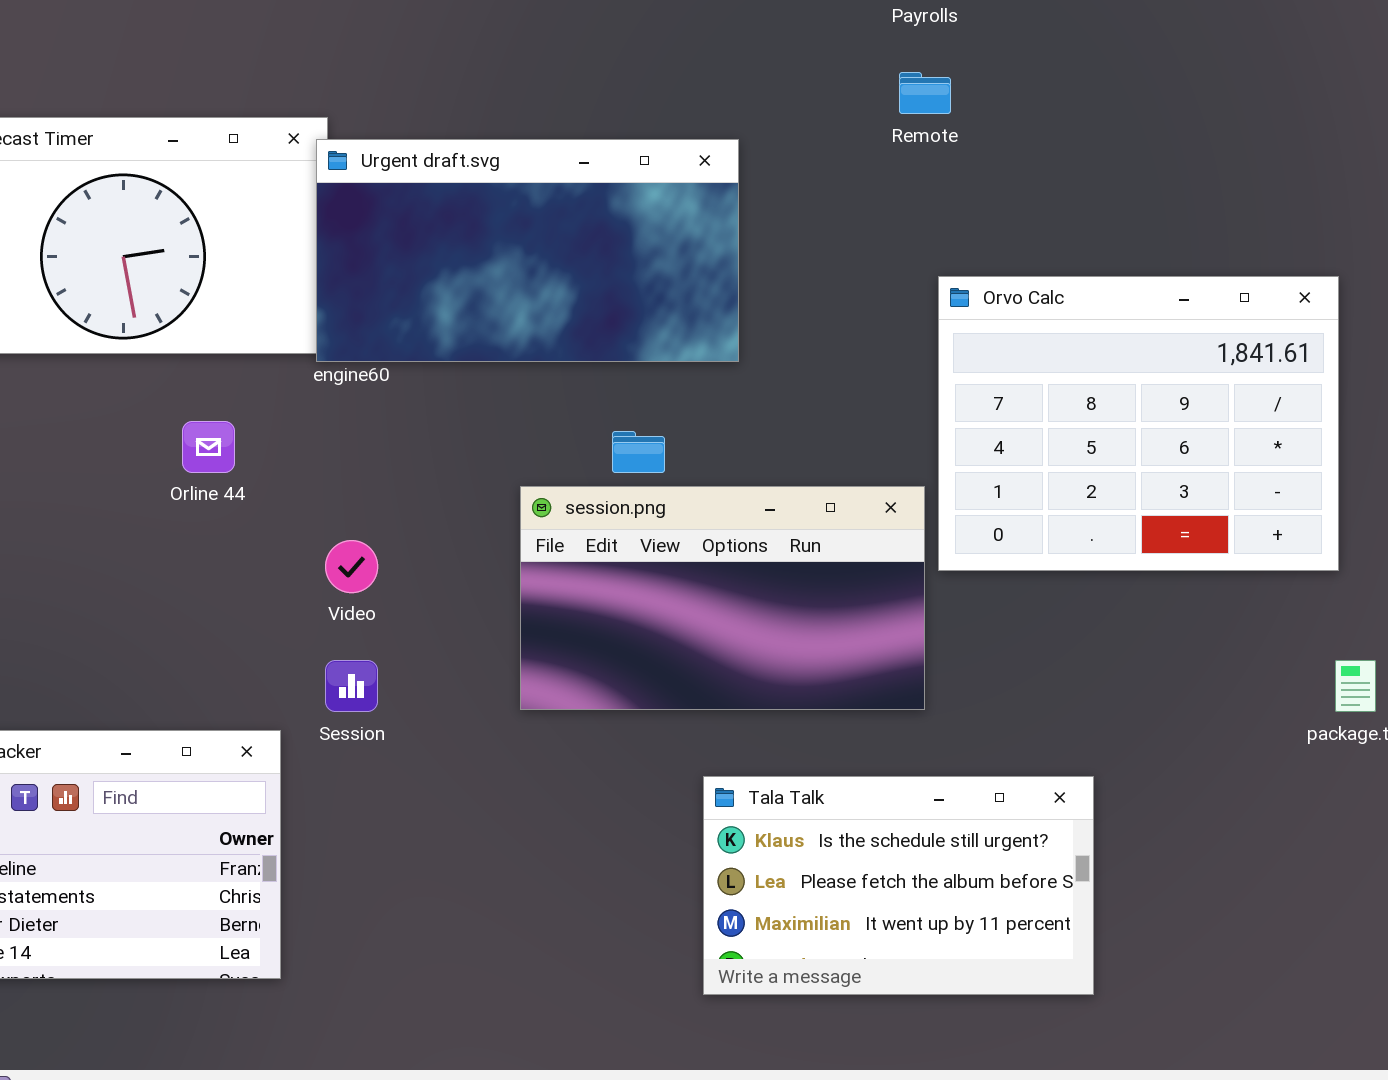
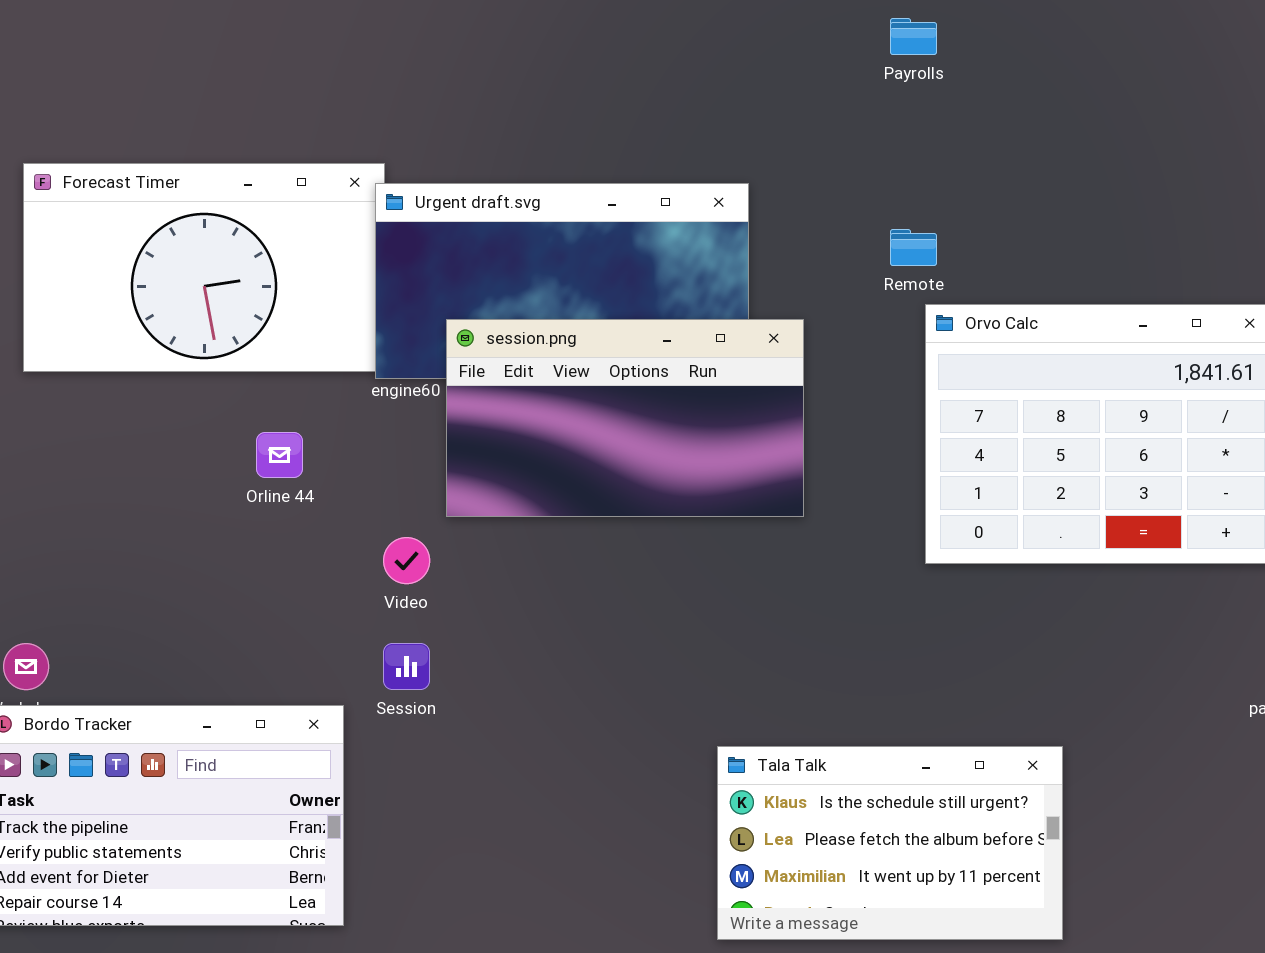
Remote: [899,72,951,114] -> [890,229,937,266], moved
session.png: [520,486,925,710] -> [446,319,804,517], moved

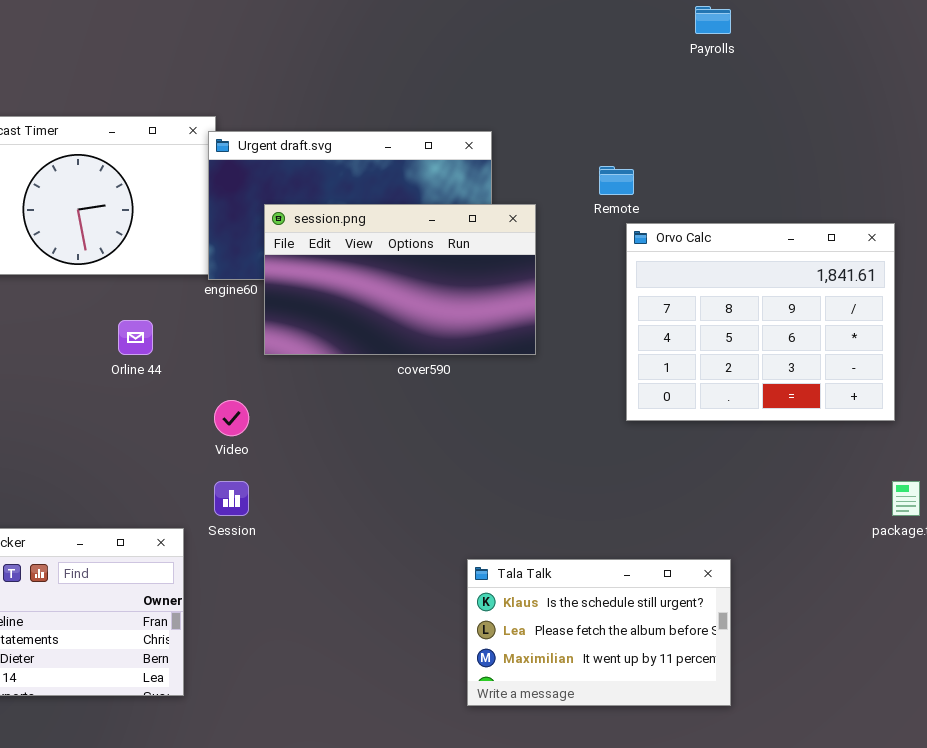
Payrolls: [890,18,937,55] -> [695,6,731,34], moved
session.png: [446,319,804,517] -> [264,204,536,355], moved

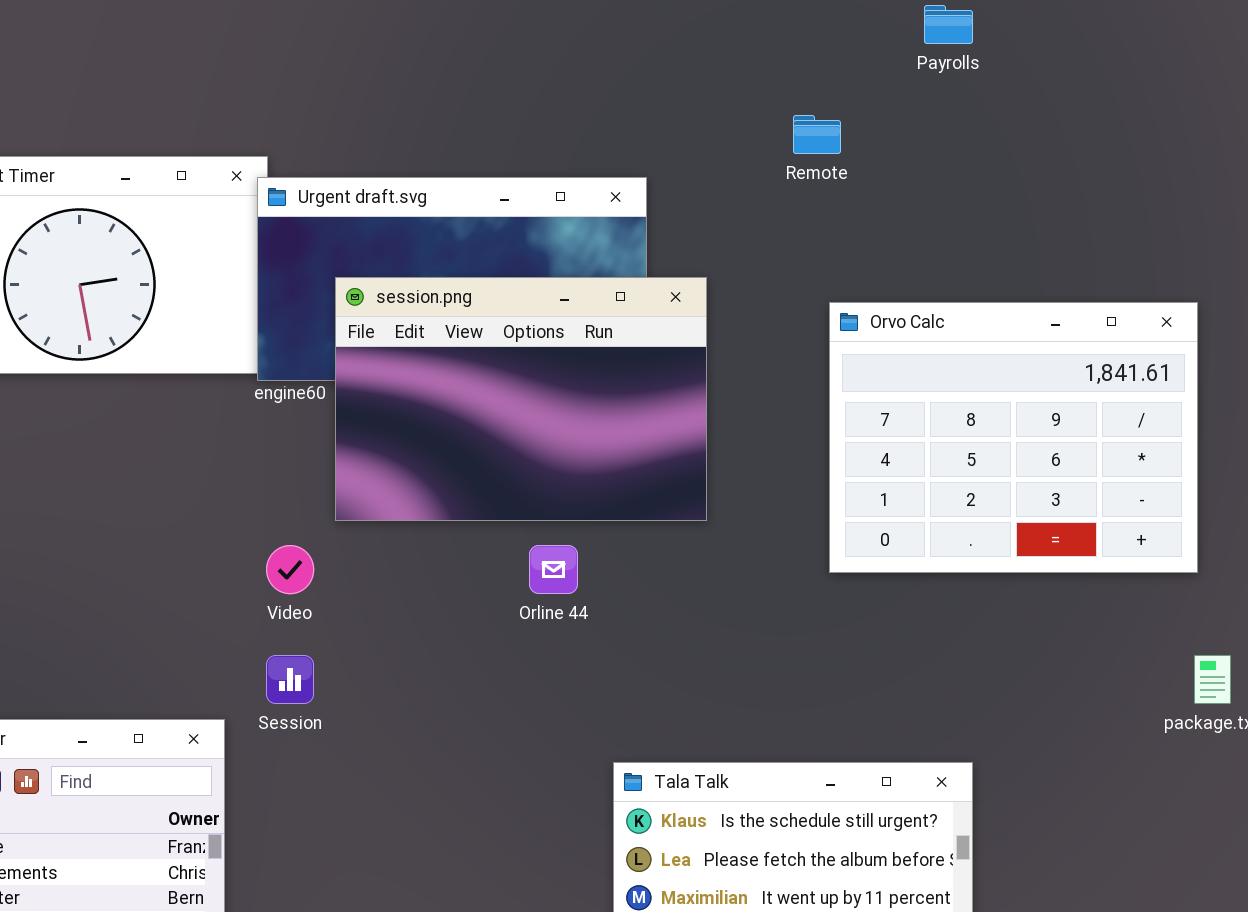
Remote: [599,166,634,195] -> [793,115,841,154], moved
session.png: [264,204,536,355] -> [335,277,707,521], resized
Orline 44: [118,320,153,355] -> [529,545,578,594], moved

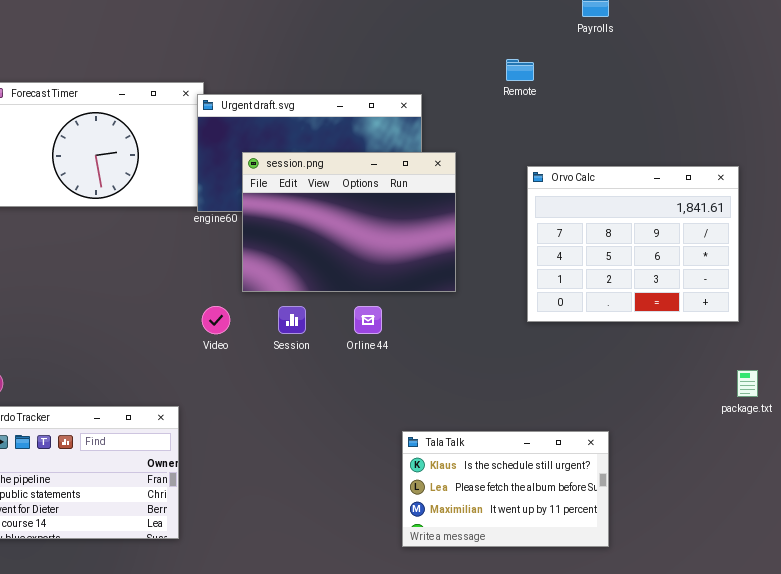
Session: [266,655,314,704] -> [278,306,306,334], moved

